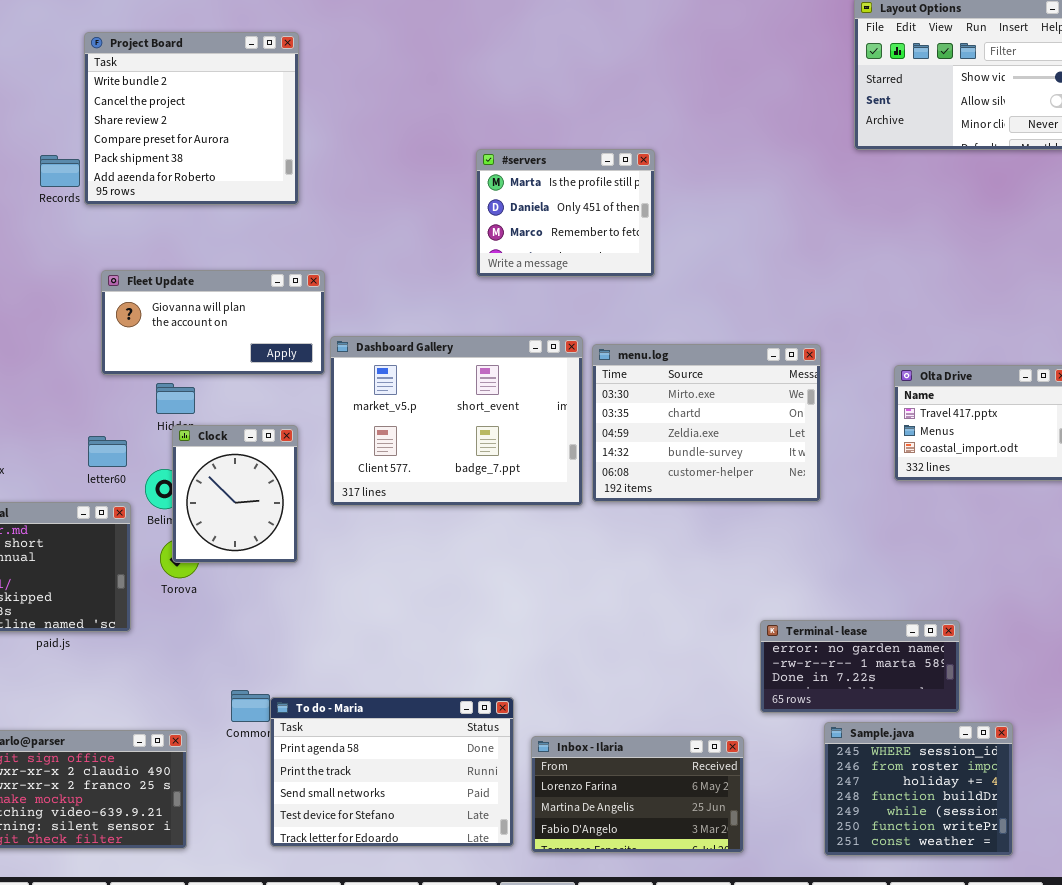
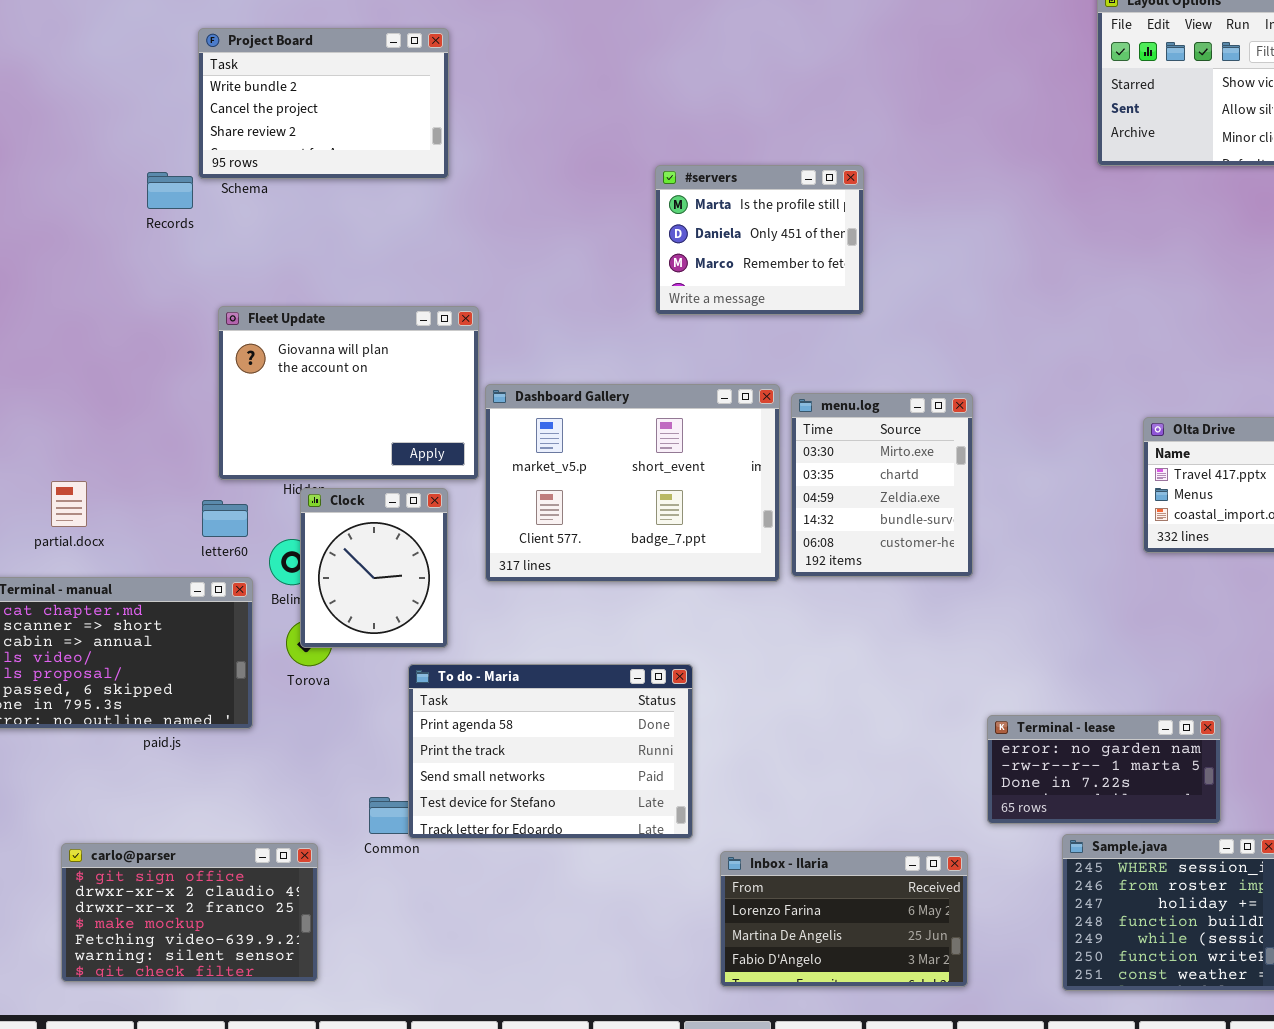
Project Board: [84,32,299,205] -> [198,28,449,179], resized
Fleet Update: [101,270,325,375] -> [218,306,479,480], resized
menu.log: [592,344,821,502] -> [791,393,973,577], resized
To do - Maria: [270,697,514,847] -> [408,664,693,839], moved

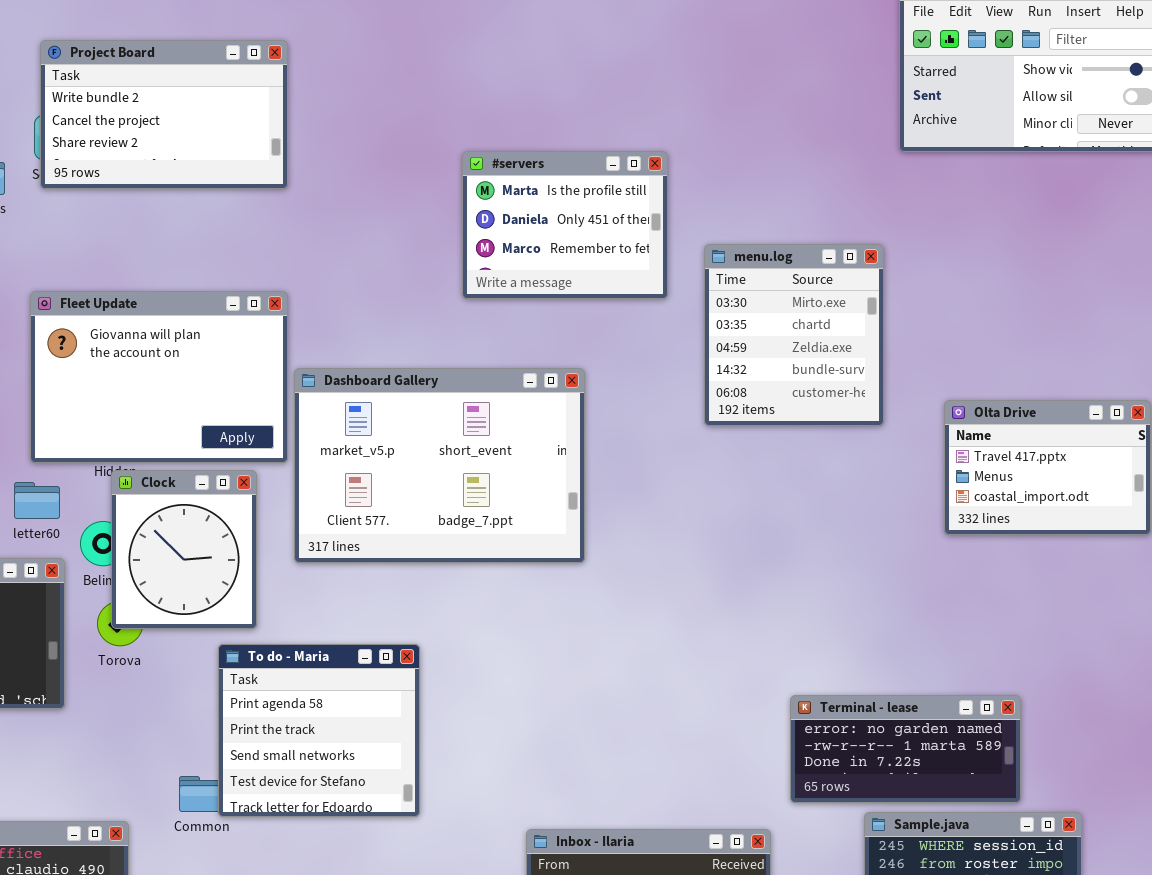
Project Board: [198,28,449,179] -> [40,40,288,189], moved
menu.log: [791,393,973,577] -> [704,244,884,426], moved
To do - Maria: [408,664,693,839] -> [218,644,420,817], resized

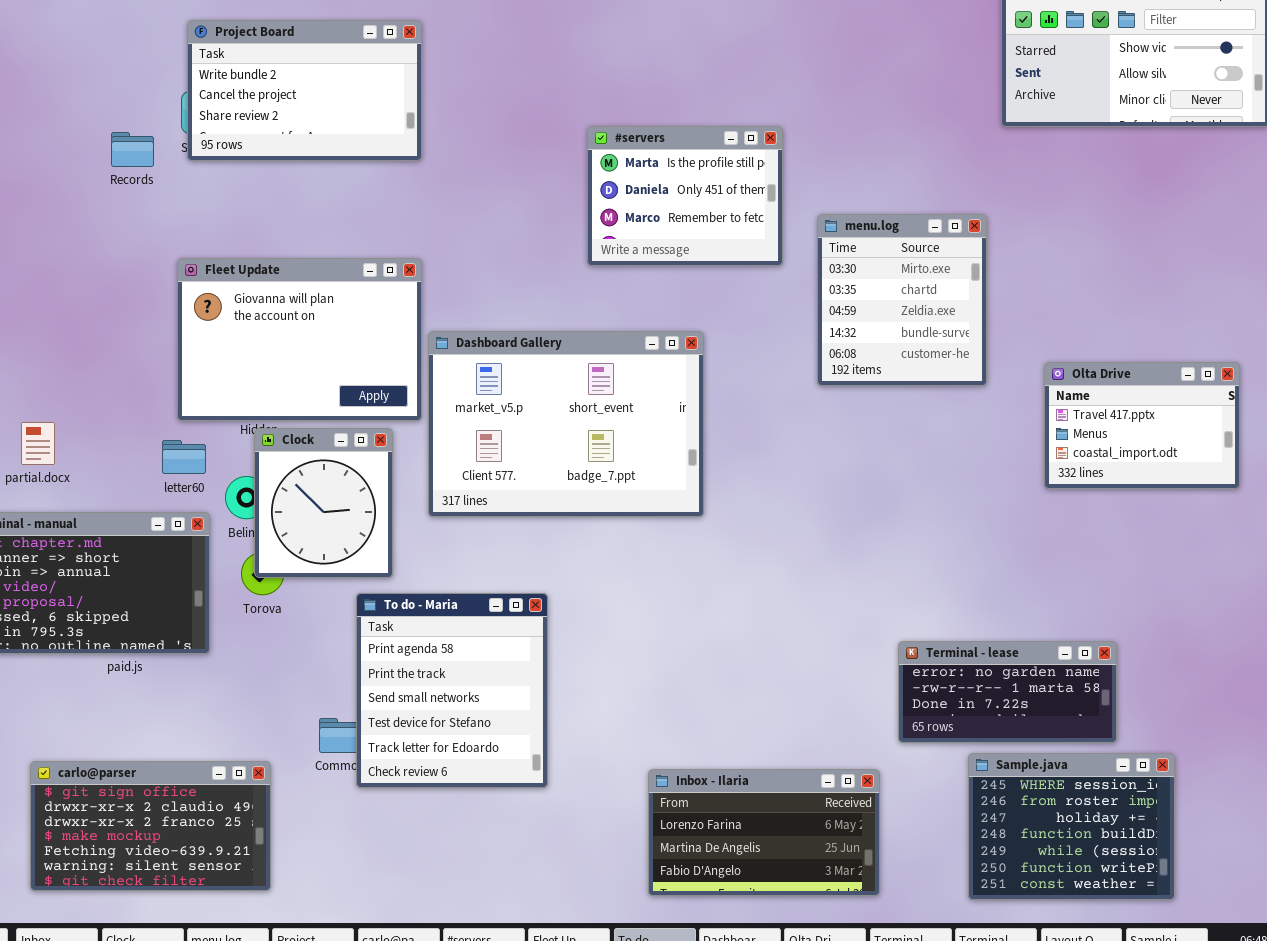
To do - Maria: [218,644,420,817] -> [356,593,548,788], resized

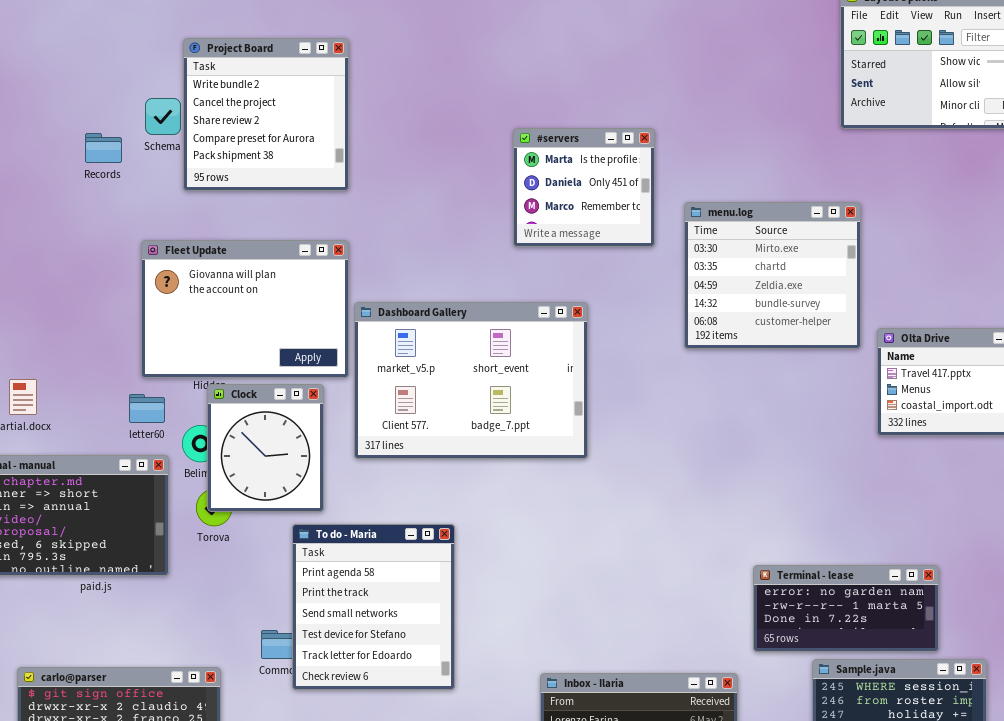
Project Board: [187,20,422,161] -> [183,38,349,191], resized
#servers: [587,126,783,266] -> [513,128,655,247], resized
menu.log: [817,214,987,386] -> [684,202,861,349], resized

